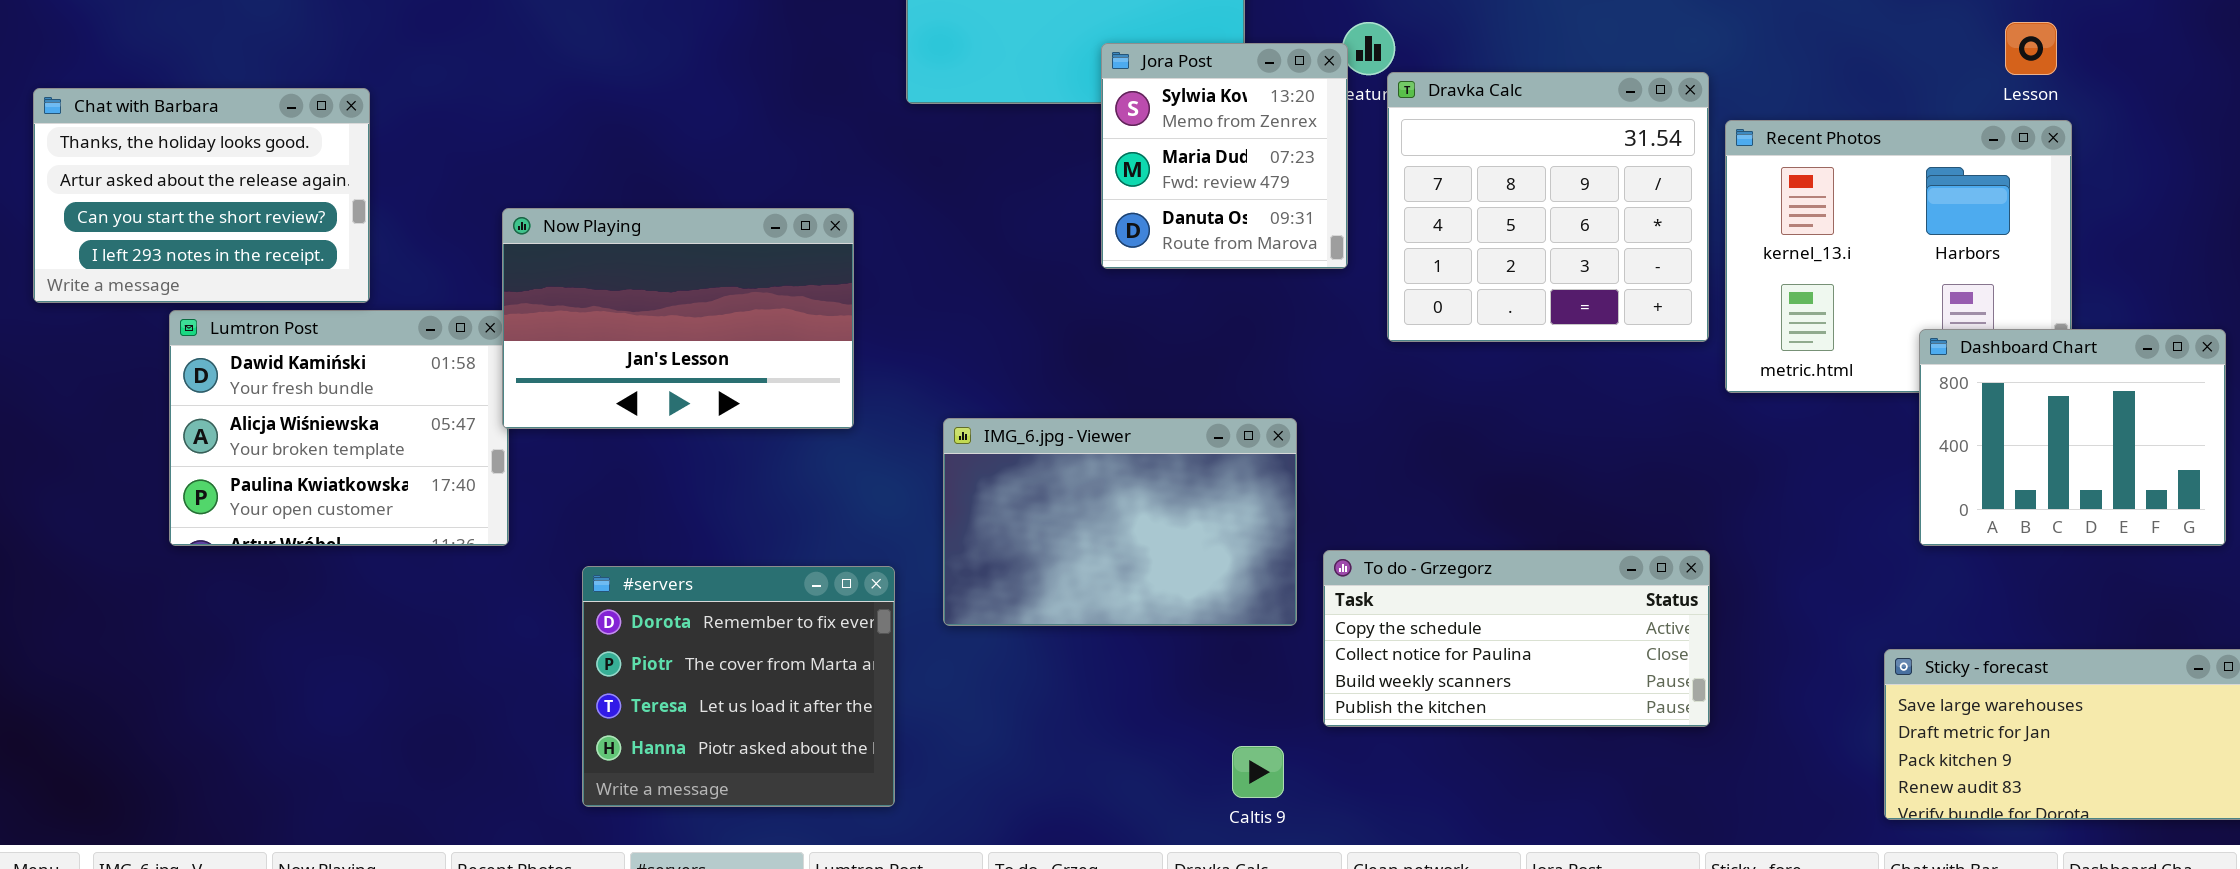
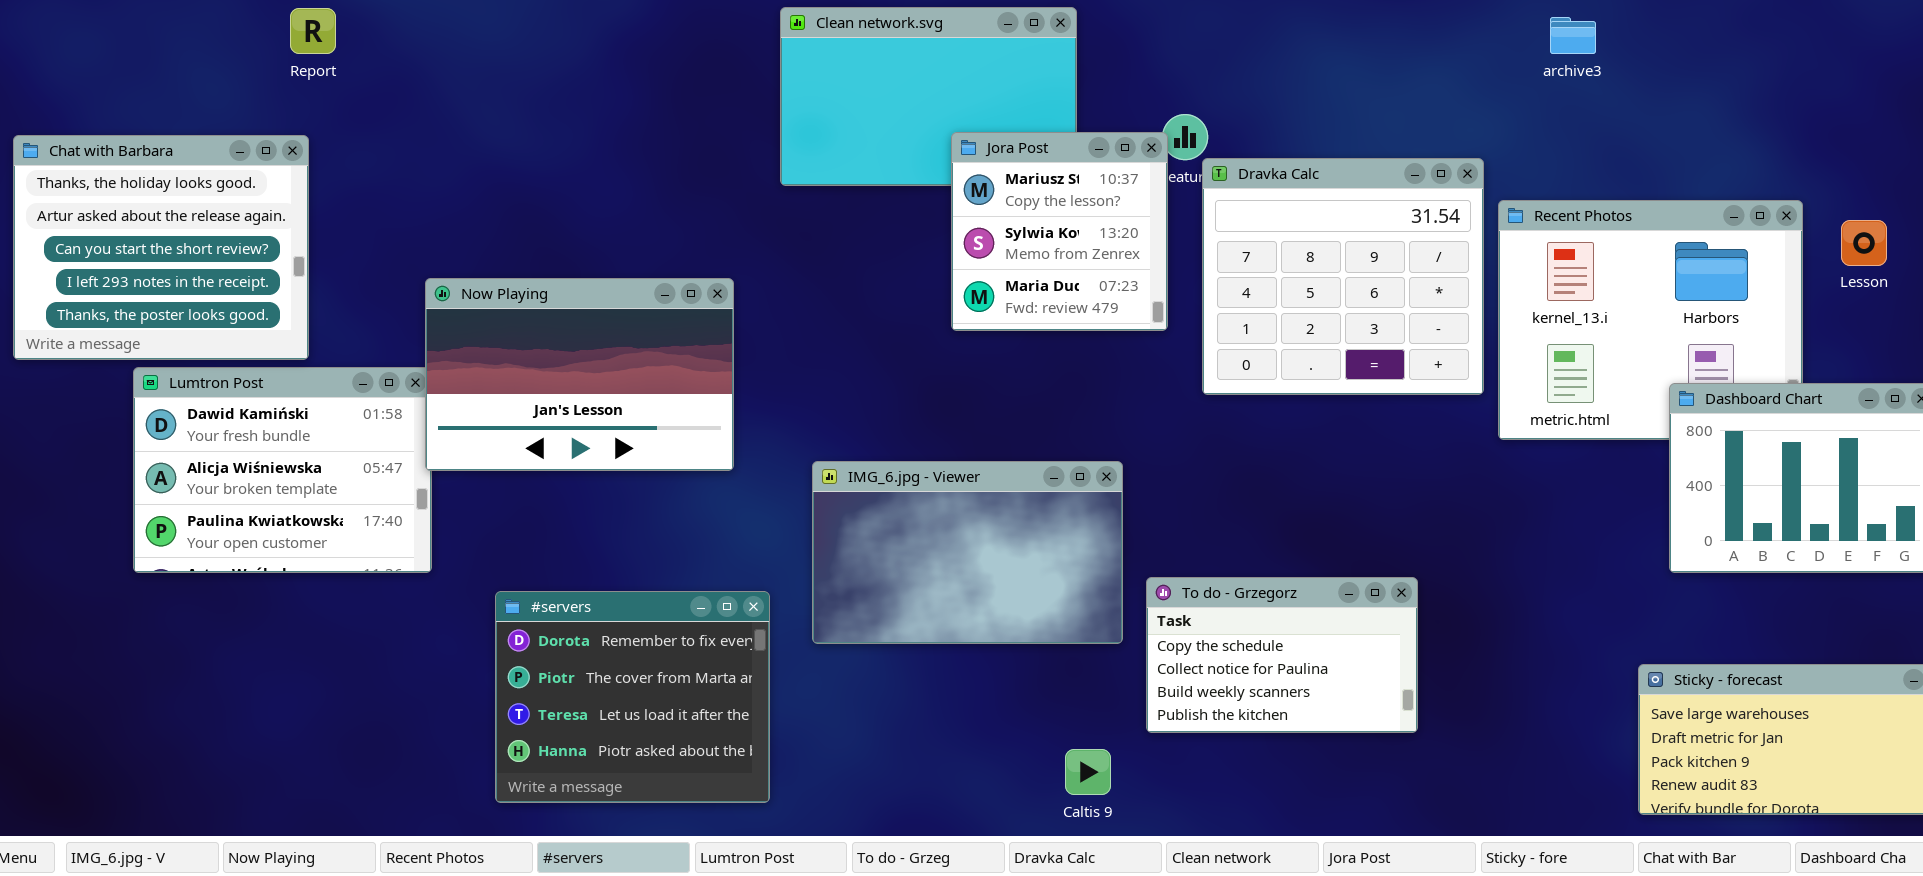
Lesson: [2005,22,2057,75] -> [1841,220,1887,266], moved
Jora Post: [1101,43,1348,269] -> [951,132,1168,331], scrolled up 1 row
Chat with Barbara: [33,88,370,303] -> [13,135,309,360], resized
To do - Grzegorz: [1323,550,1710,727] -> [1146,577,1418,733], resized

